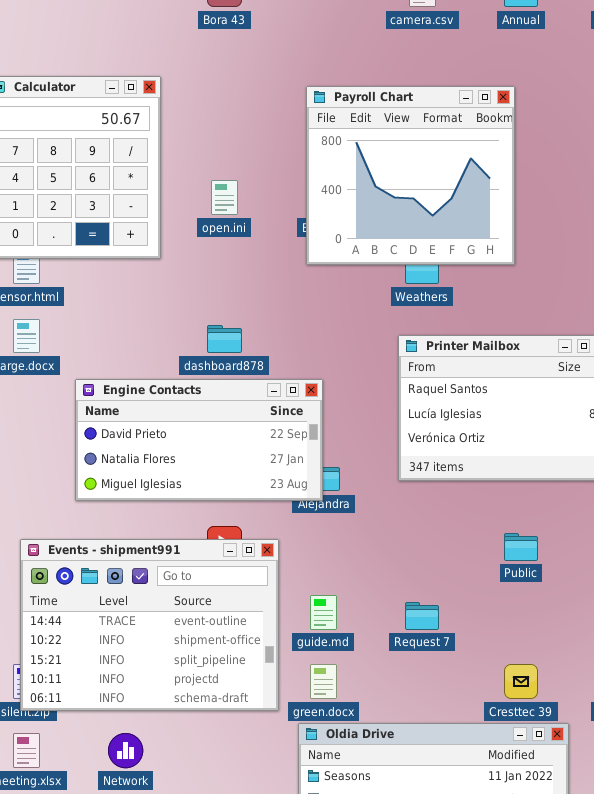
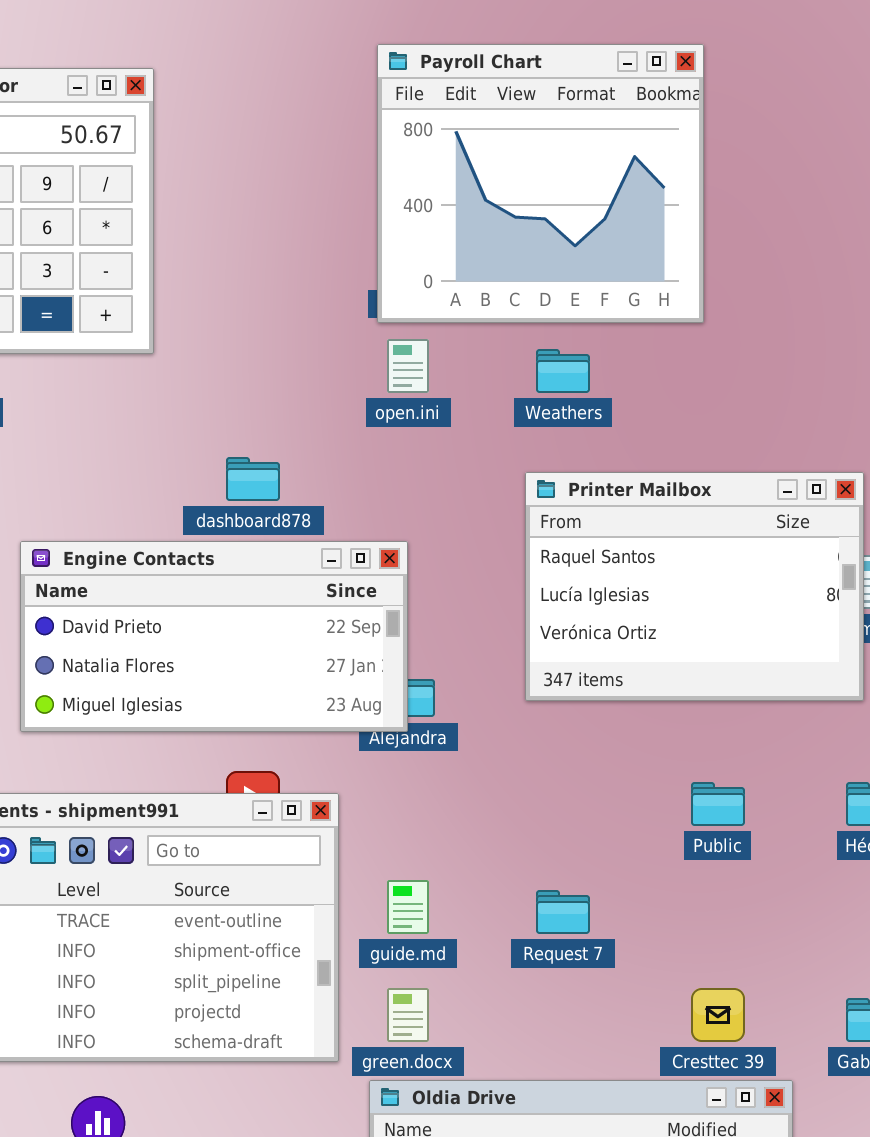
Payroll Chart: [306,86,515,265] -> [377,44,704,323], moved
open.ini: [211,180,238,215] -> [387,339,429,393], moved

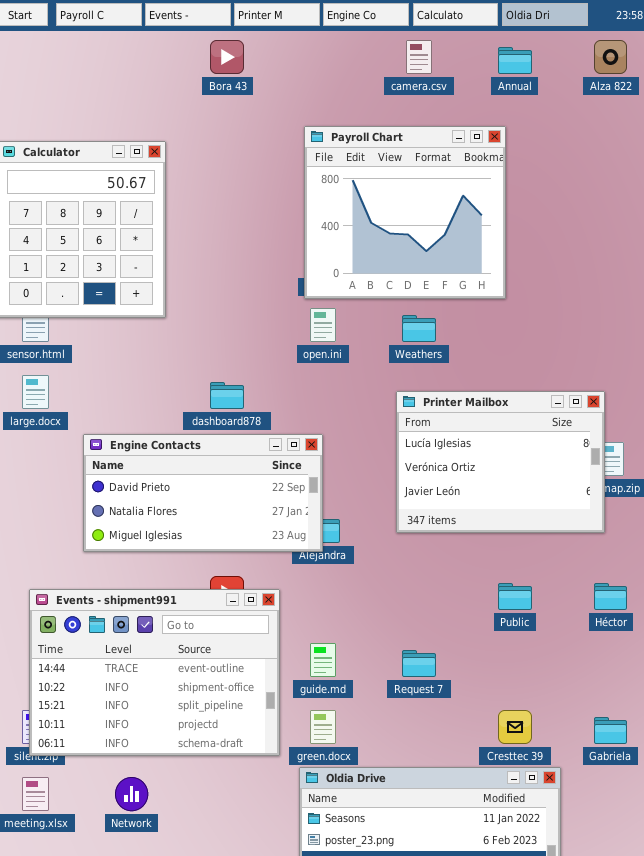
Printer Mailbox: [525,472,864,701] -> [396,391,605,533], scrolled down 1 row

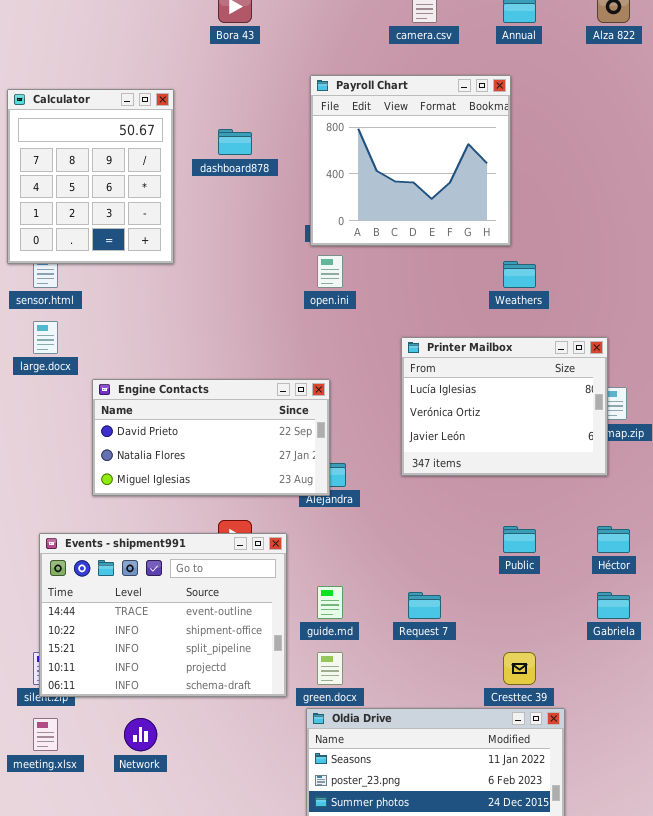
Weathers: [402,315,436,342] -> [503,261,536,288], moved
dashboard878: [210,382,244,409] -> [218,129,252,155], moved
Gabriela: [594,717,627,744] -> [597,592,630,619], moved

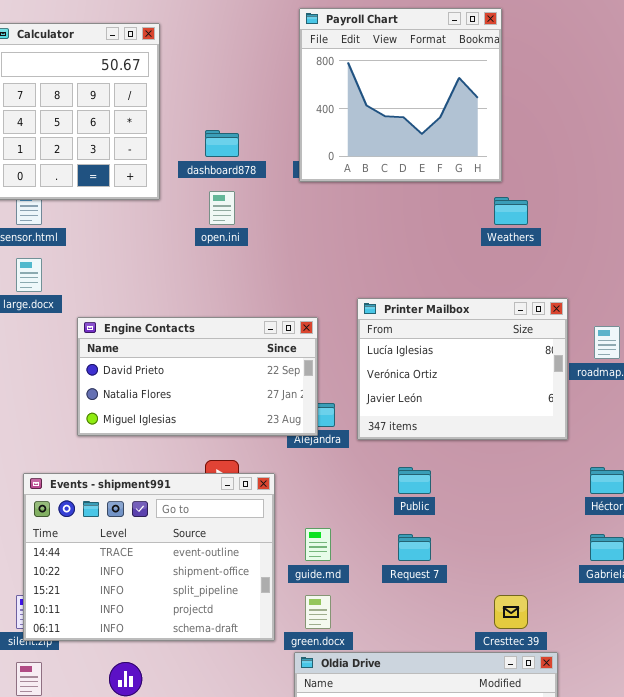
dashboard878: [218,129,252,155] -> [205,130,239,157], moved
open.ini: [317,255,343,288] -> [209,191,235,225], moved
Printer Mailbox: [401,337,608,476] -> [357,298,568,440], moved
Public: [503,526,536,553] -> [398,467,431,494], moved

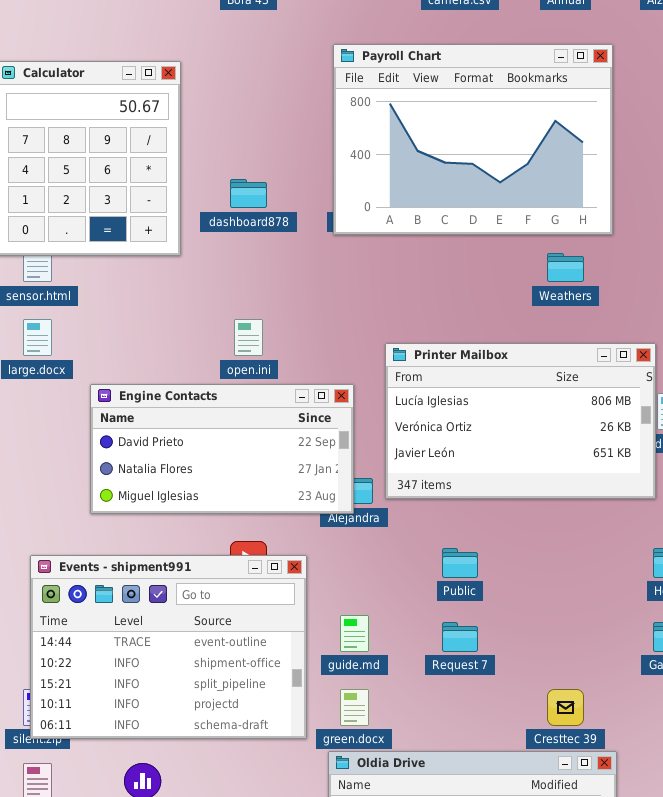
Payroll Chart: [299,8,502,182] -> [333,44,613,235], resized
open.ini: [209,191,235,225] -> [234,319,263,356], moved
Printer Mailbox: [357,298,568,440] -> [385,343,656,499], moved, resized

